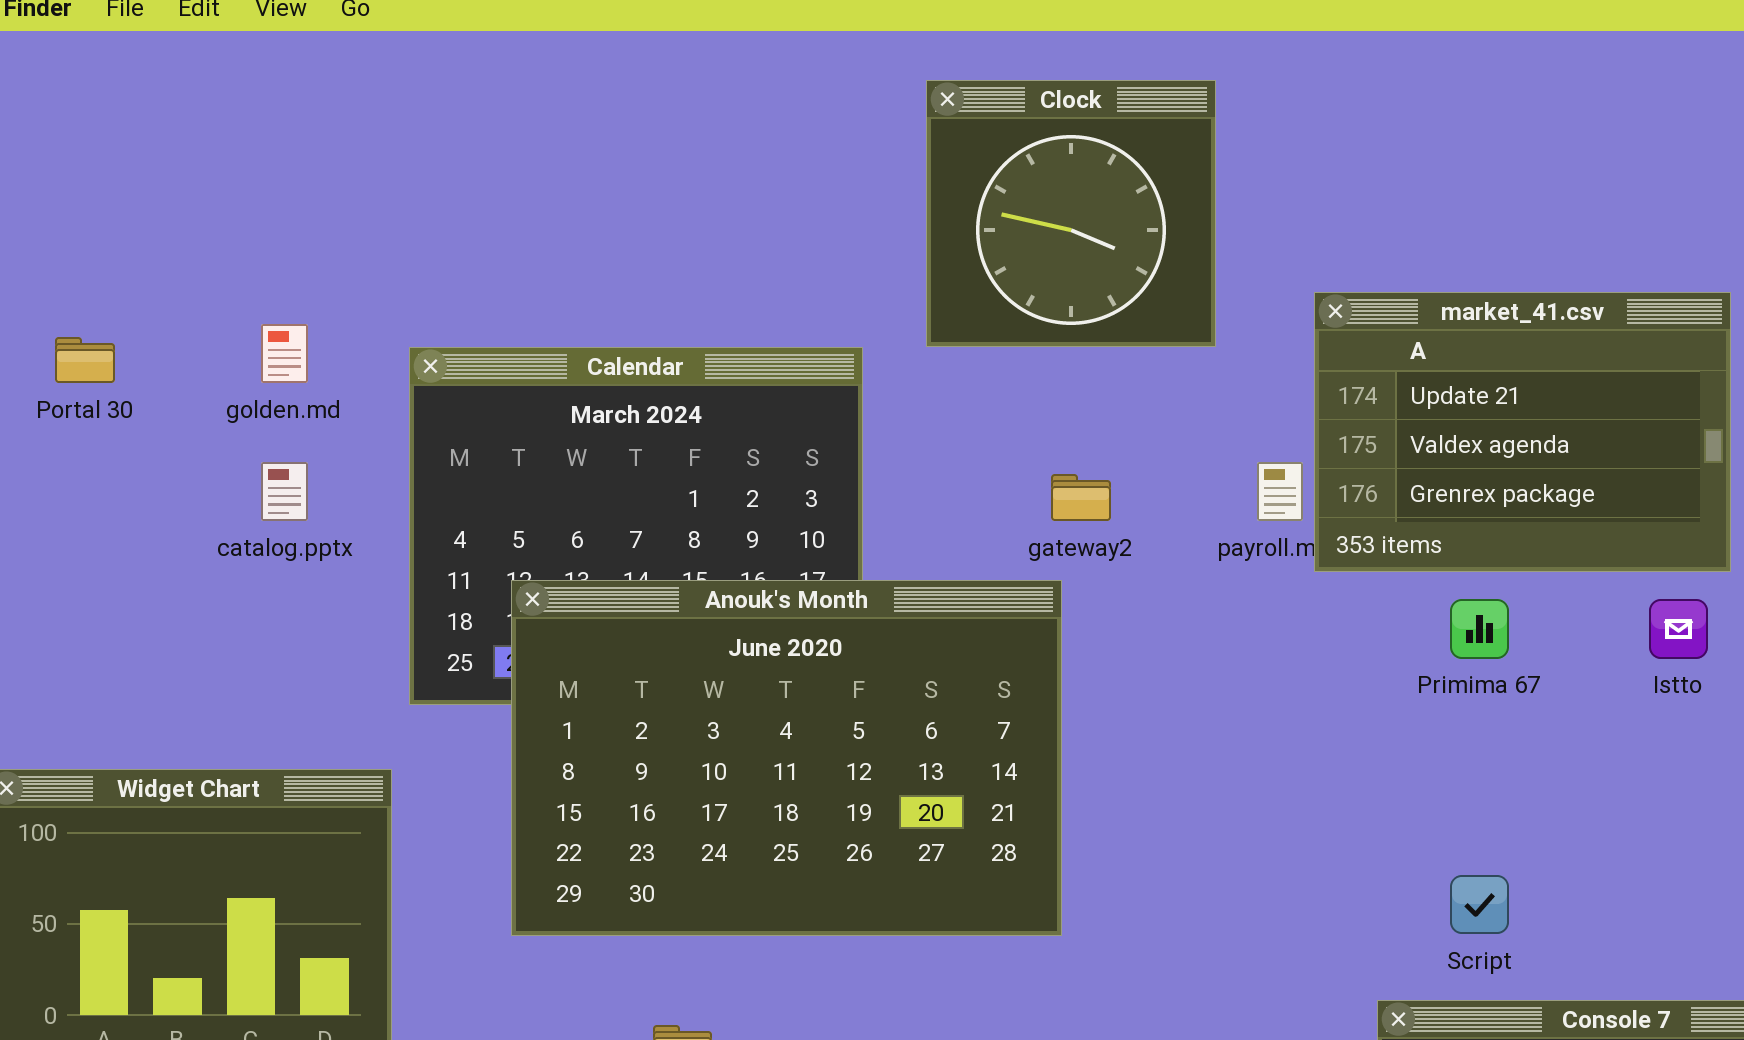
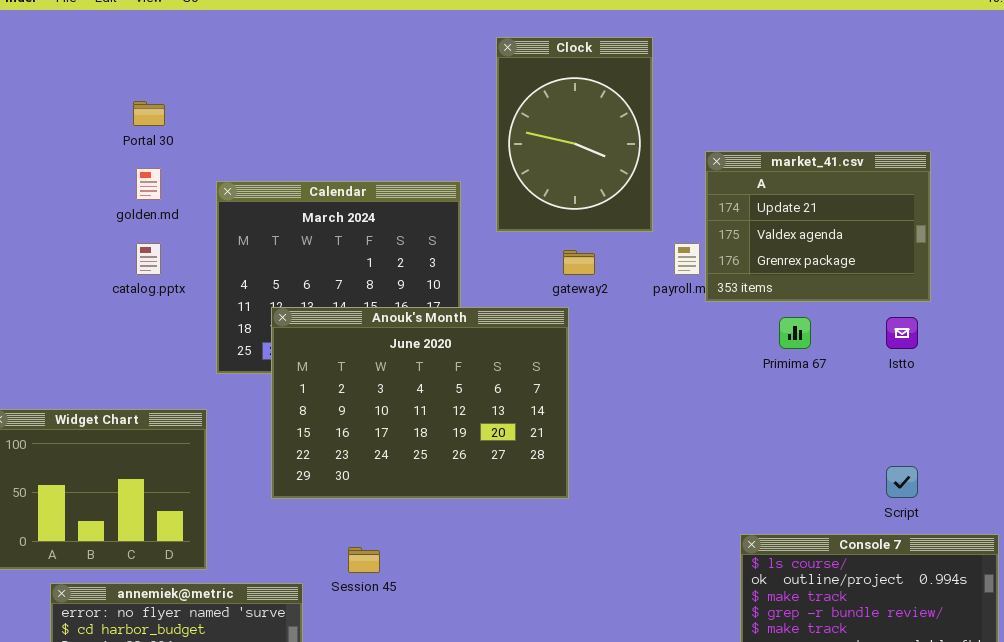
Clock: [926,80,1216,347] -> [496,37,653,232], resized
Portal 30: [55,337,115,383] -> [133,101,165,126], moved
Script: [1450,875,1509,934] -> [886,466,918,498], moved

